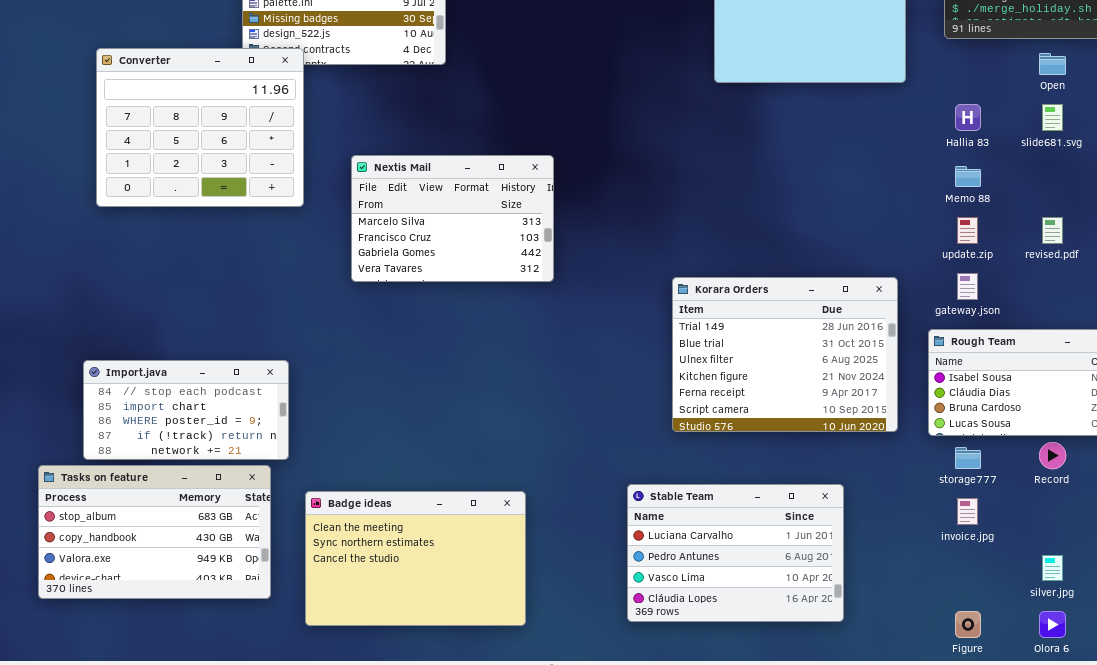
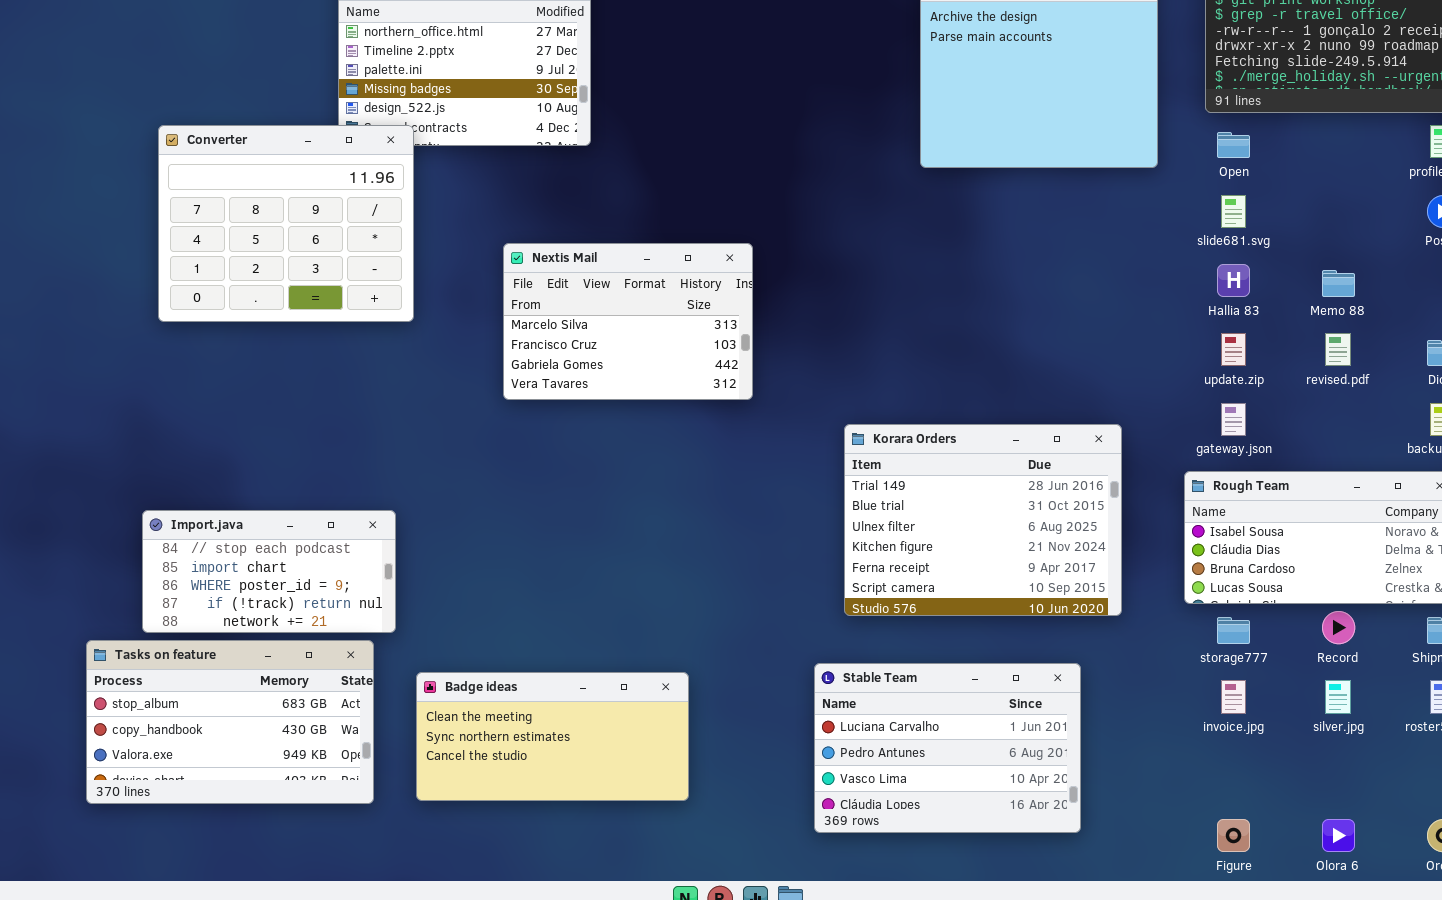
Open: [1039,53,1066,75] -> [1217,132,1250,158], moved
Hallia 83: [955,104,981,131] -> [1217,264,1250,297], moved
slide681.svg: [1042,104,1063,131] -> [1221,195,1246,228], moved
Nextis Mail: [351,155,554,282] -> [503,243,753,400], moved
Memo 88: [955,166,981,187] -> [1322,270,1355,297], moved
Korara Orders: [672,277,898,432] -> [844,424,1122,616], moved
Badge ideas: [305,491,526,626] -> [416,672,689,801], resized
silver.jpg: [1042,555,1063,581] -> [1325,680,1351,714], moved

